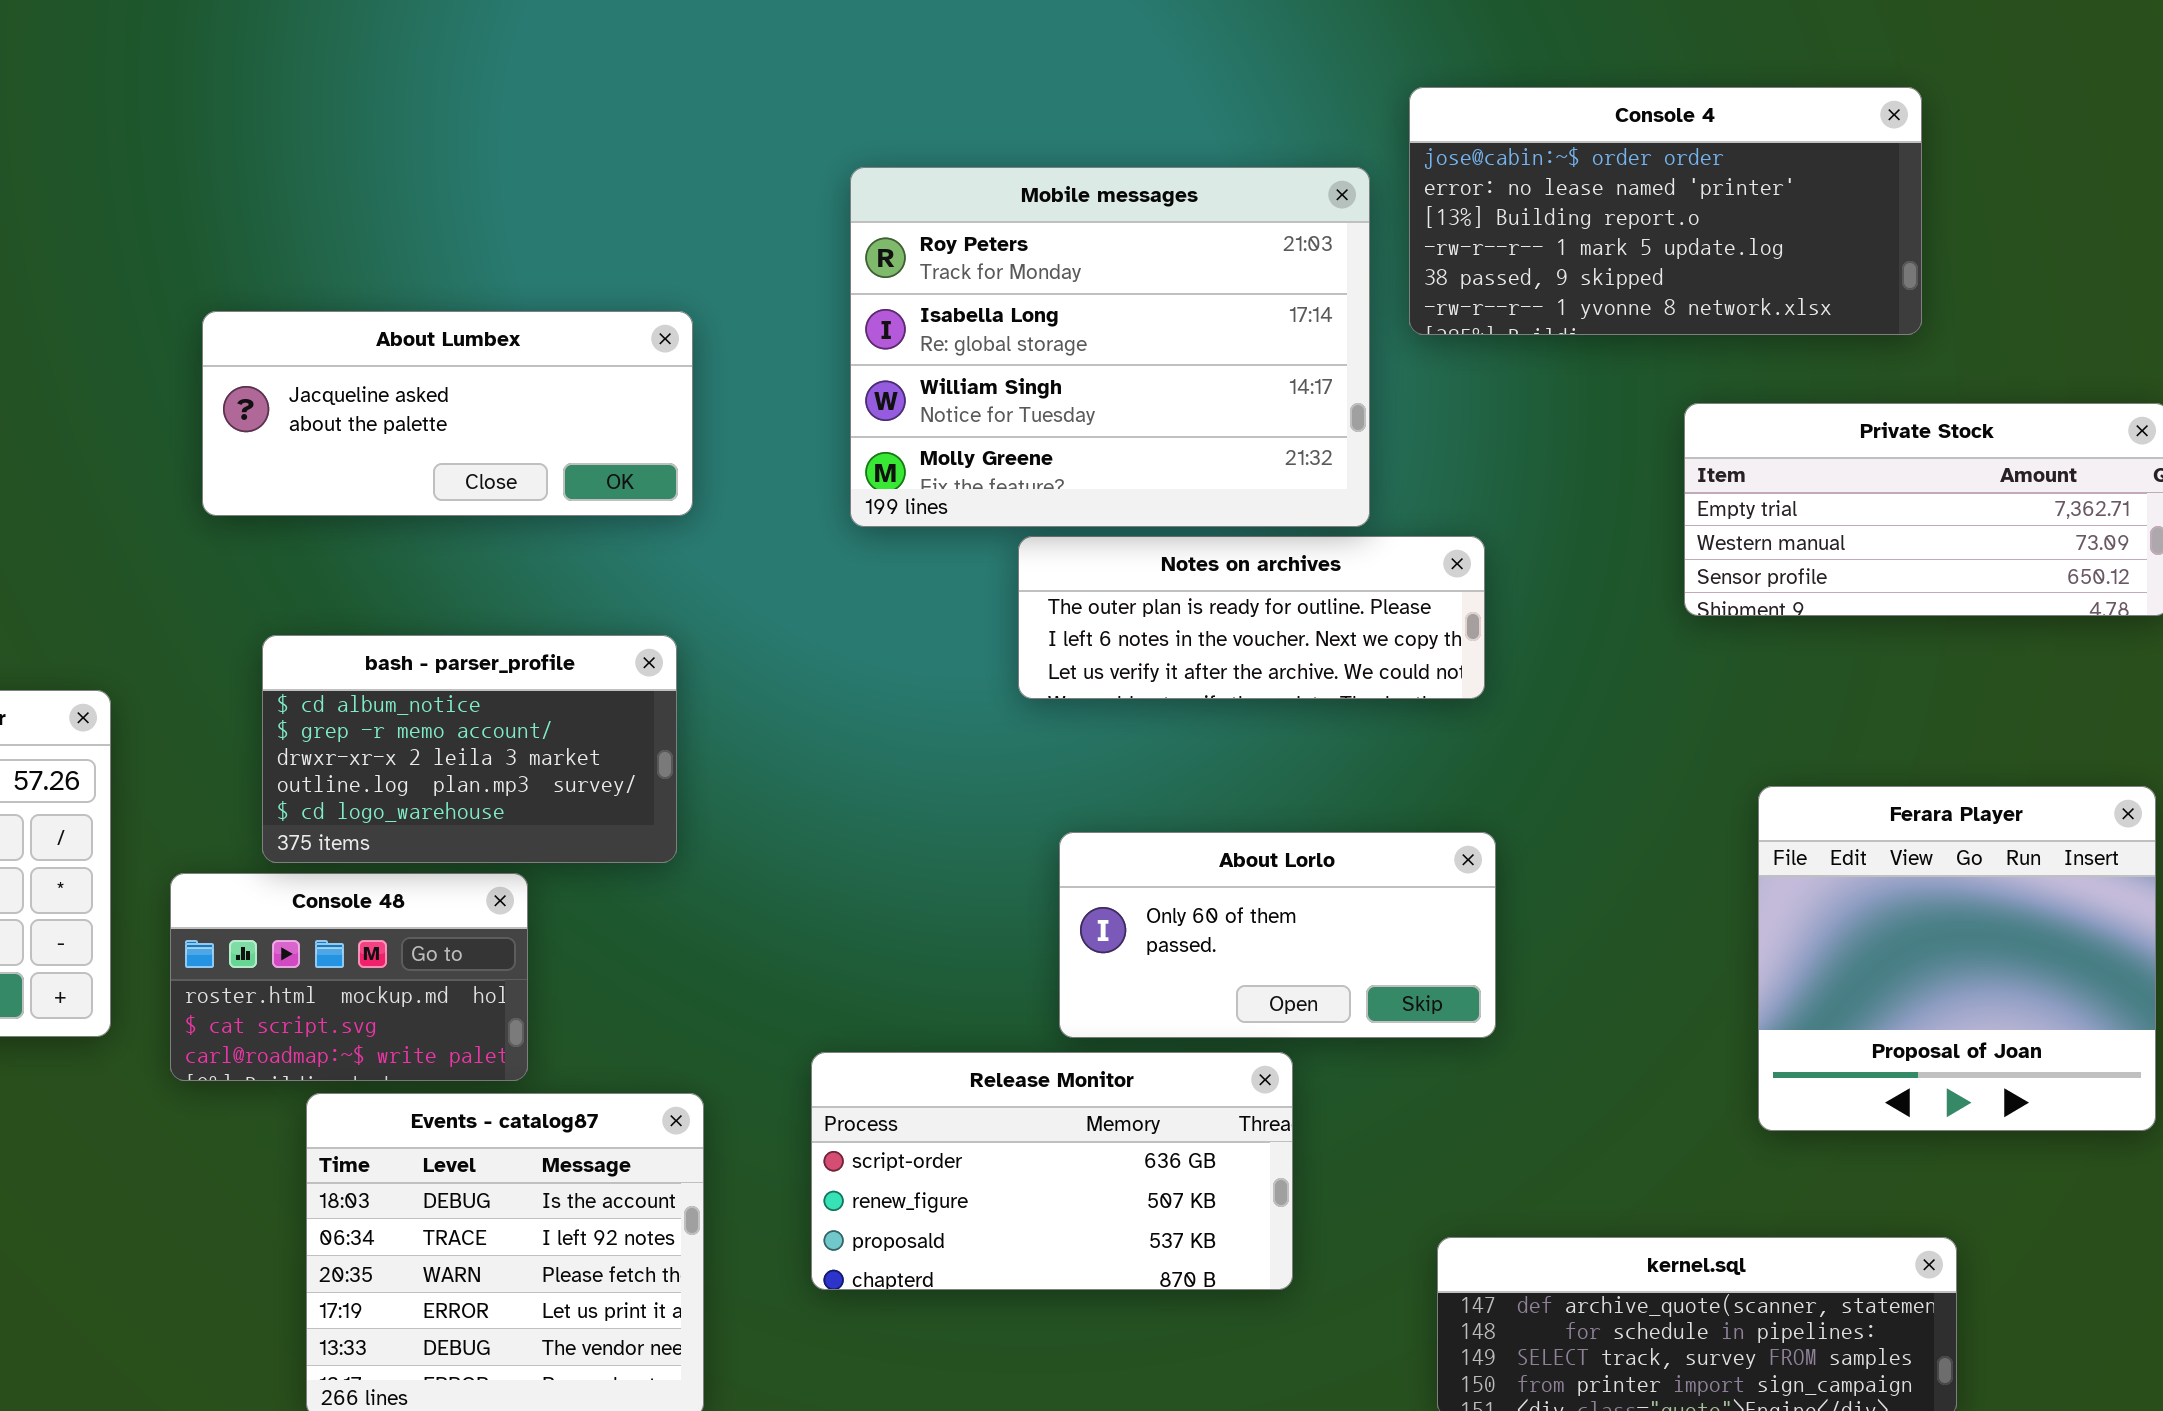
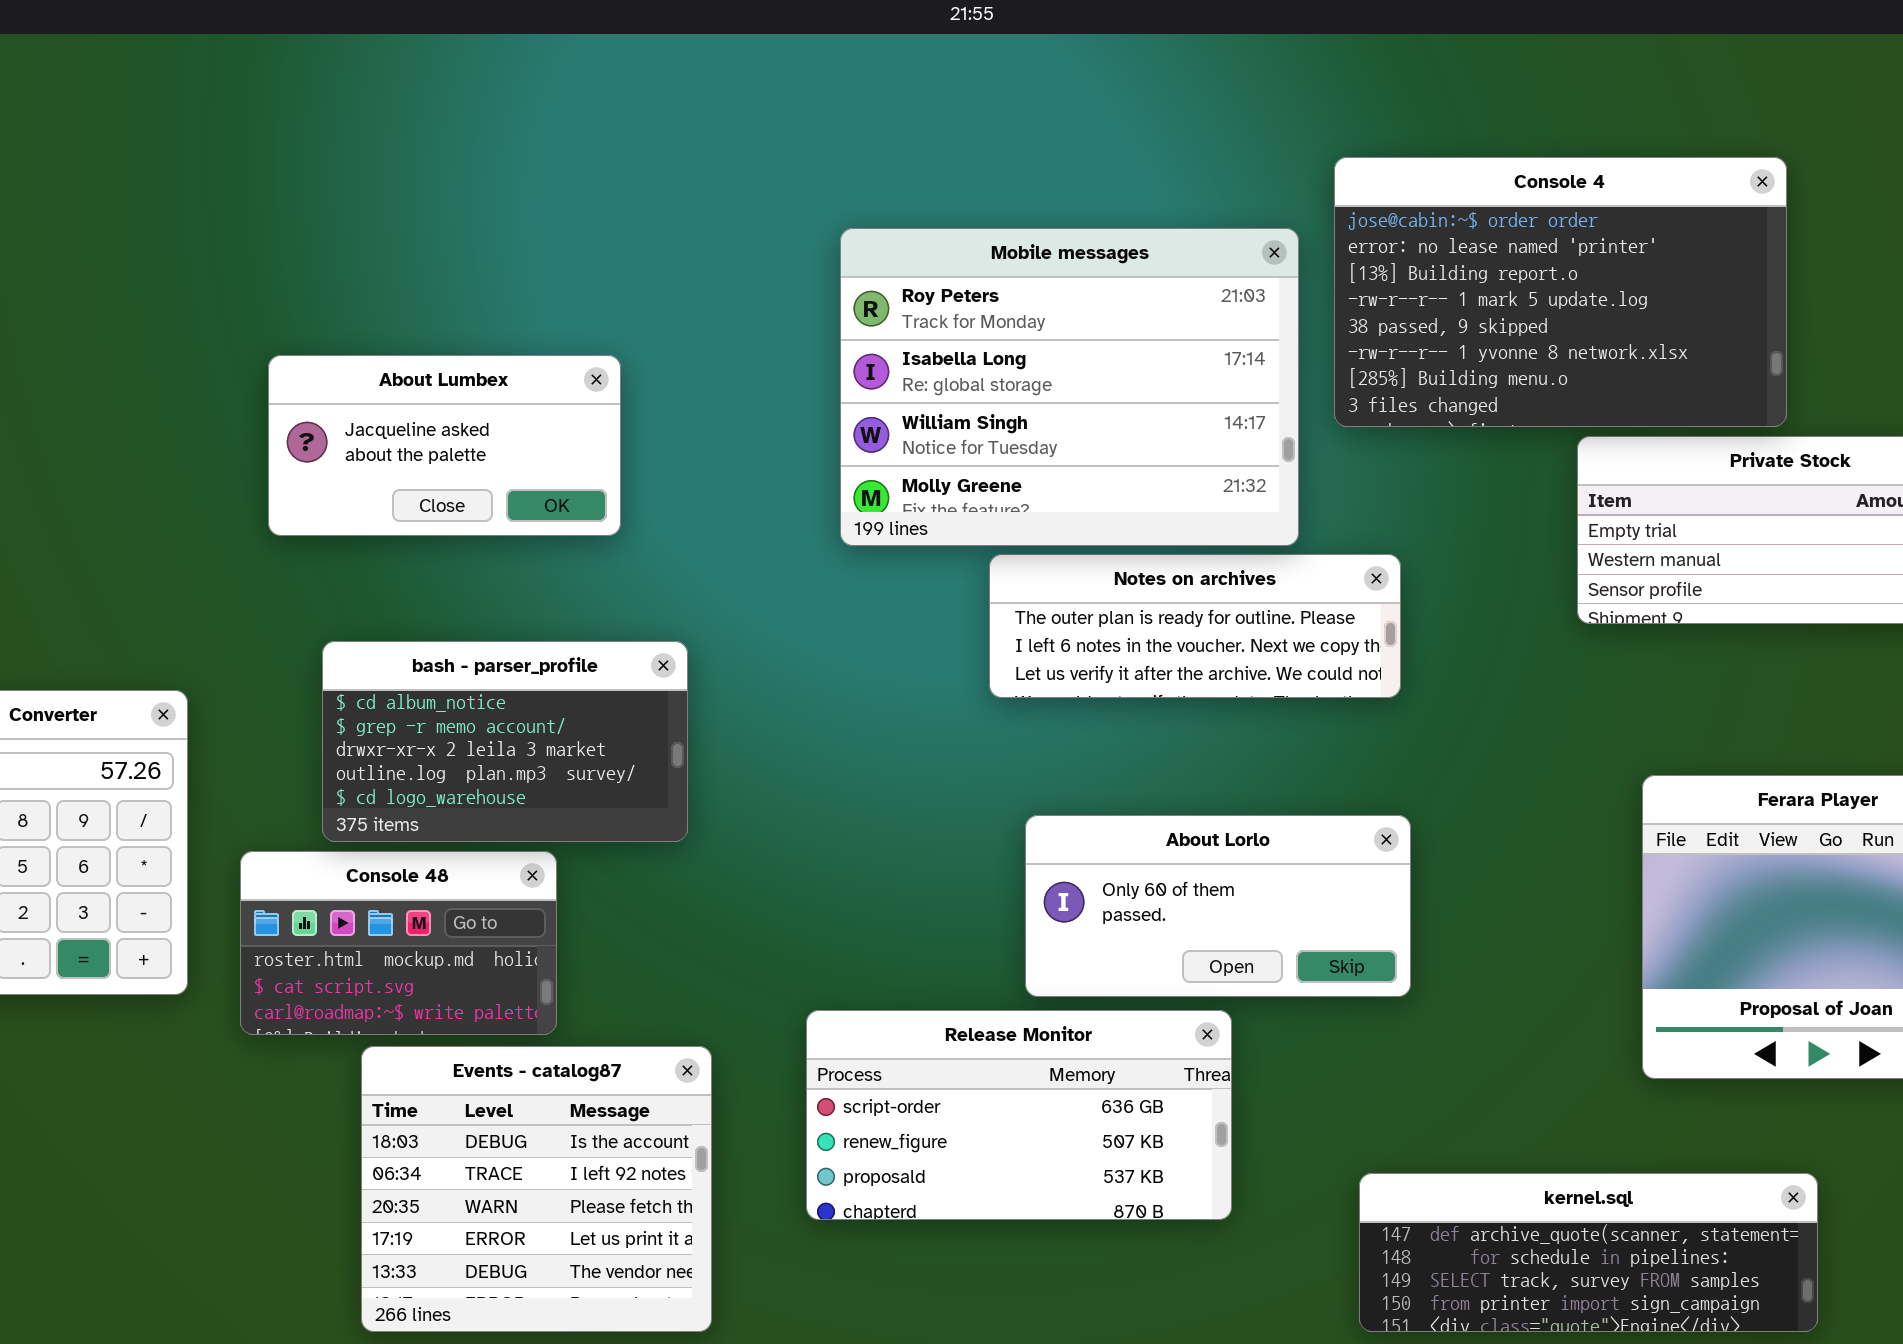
Console 4: [1409,87,1922,335] -> [1334,157,1787,427], resized
About Lumbex: [202,311,693,516] -> [268,355,621,536], resized

